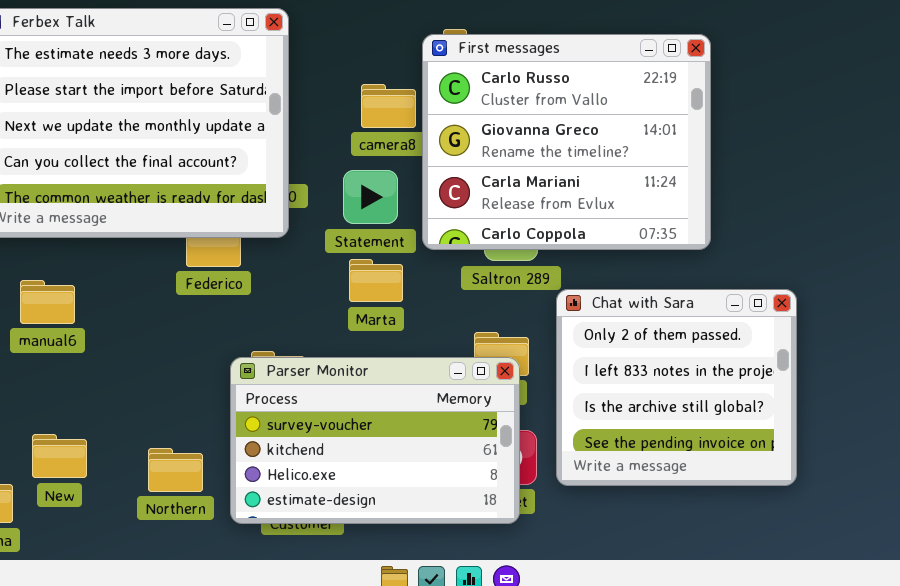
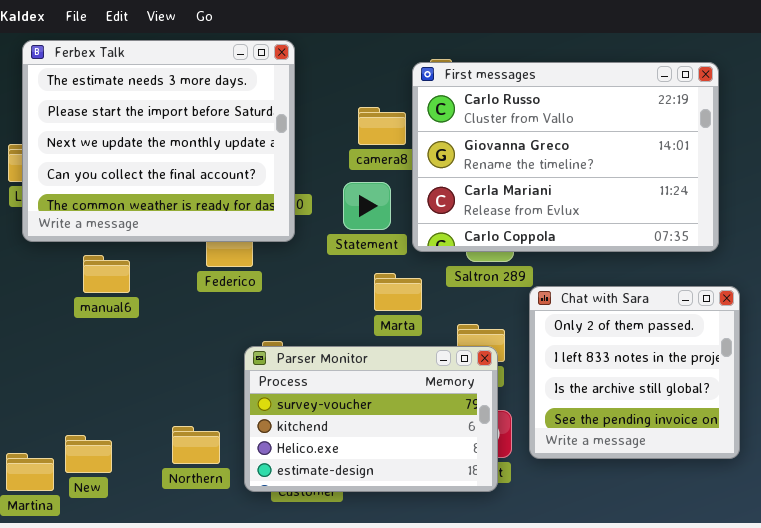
First messages: [422,34,711,250] -> [412,62,719,252], resized
Marta: [349,259,403,302] -> [374,273,422,311], moved
manual6: [20,280,75,324] -> [83,255,130,293], moved
New: [32,434,87,478] -> [65,435,112,473], moved

